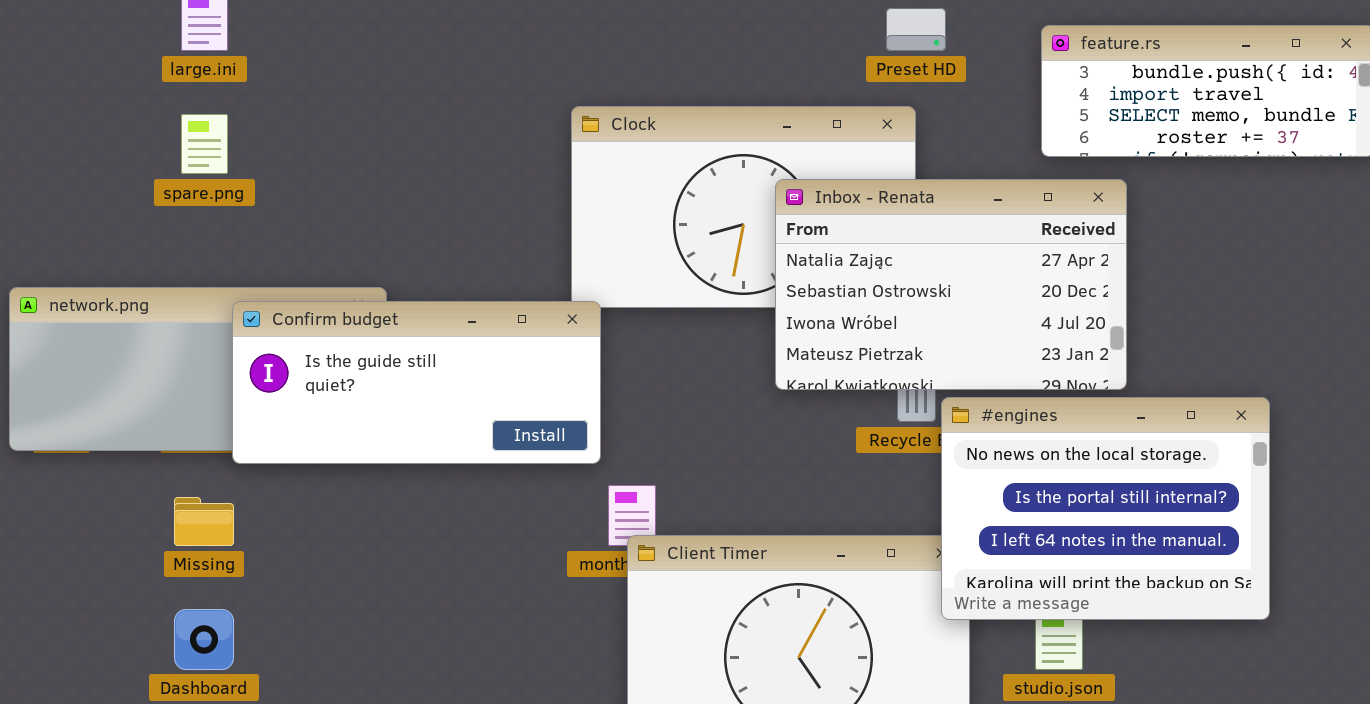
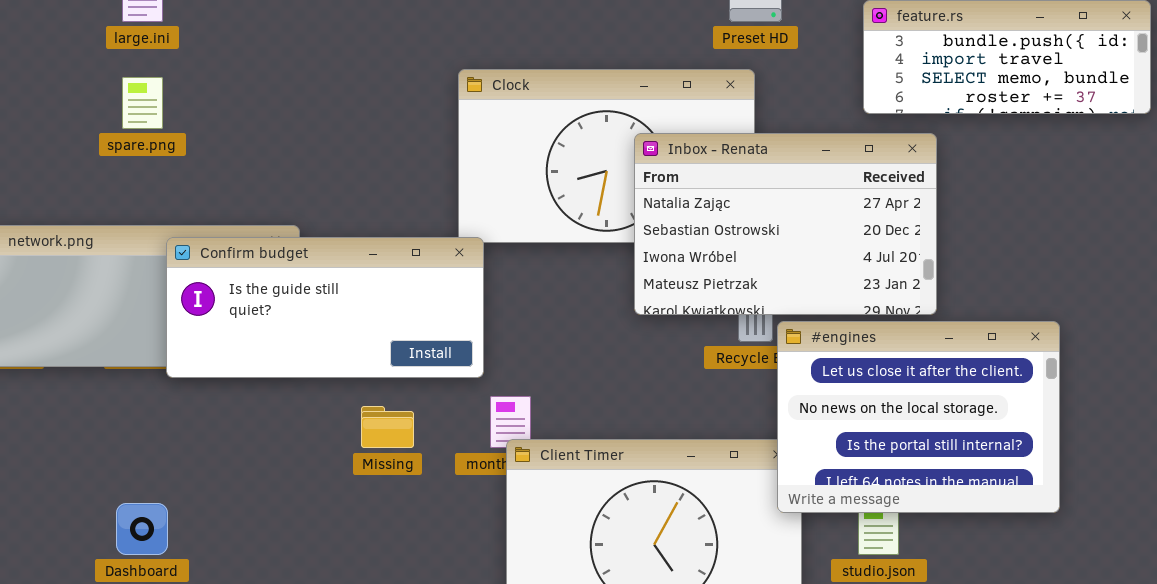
#engines: [941,397,1270,620] -> [777,321,1060,513], scrolled up 1 row
Missing: [174,497,234,546] -> [361,406,414,448], moved

